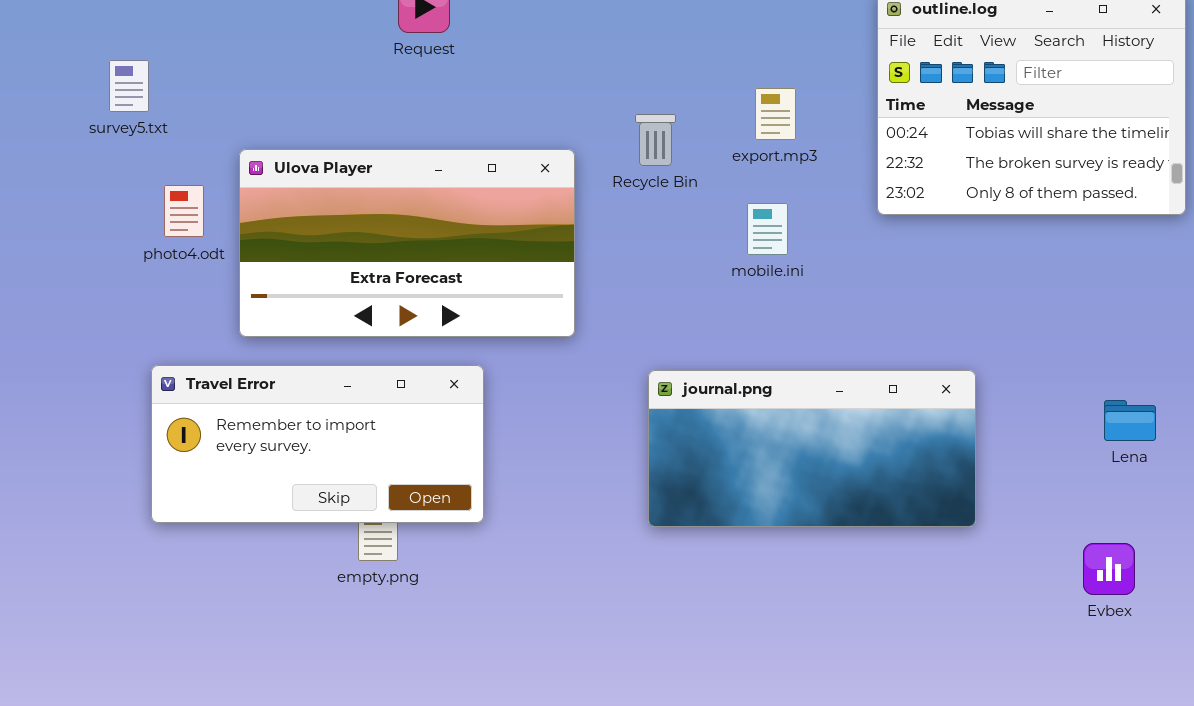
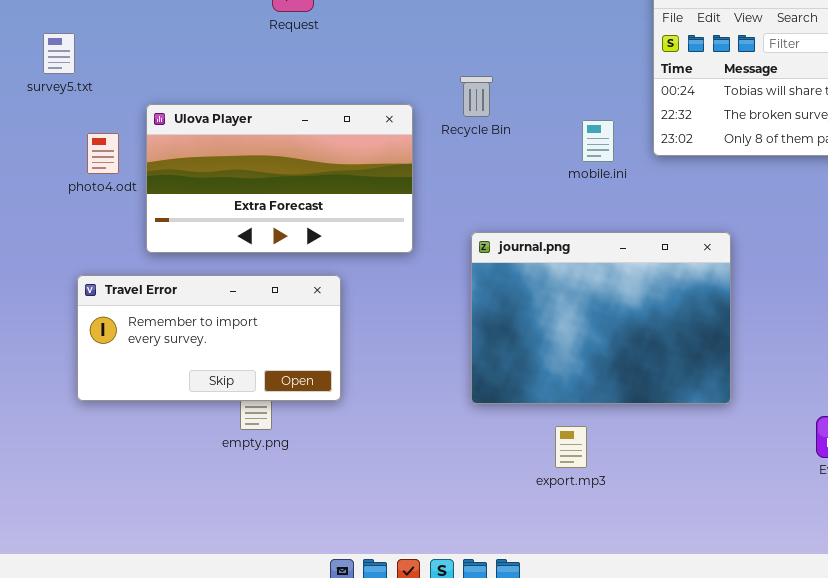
export.mp3: [755,88,796,140] -> [555,426,587,468], moved
mobile.ini: [747,203,788,255] -> [582,120,614,162], moved
journal.png: [648,370,976,527] -> [471,232,731,404], resized

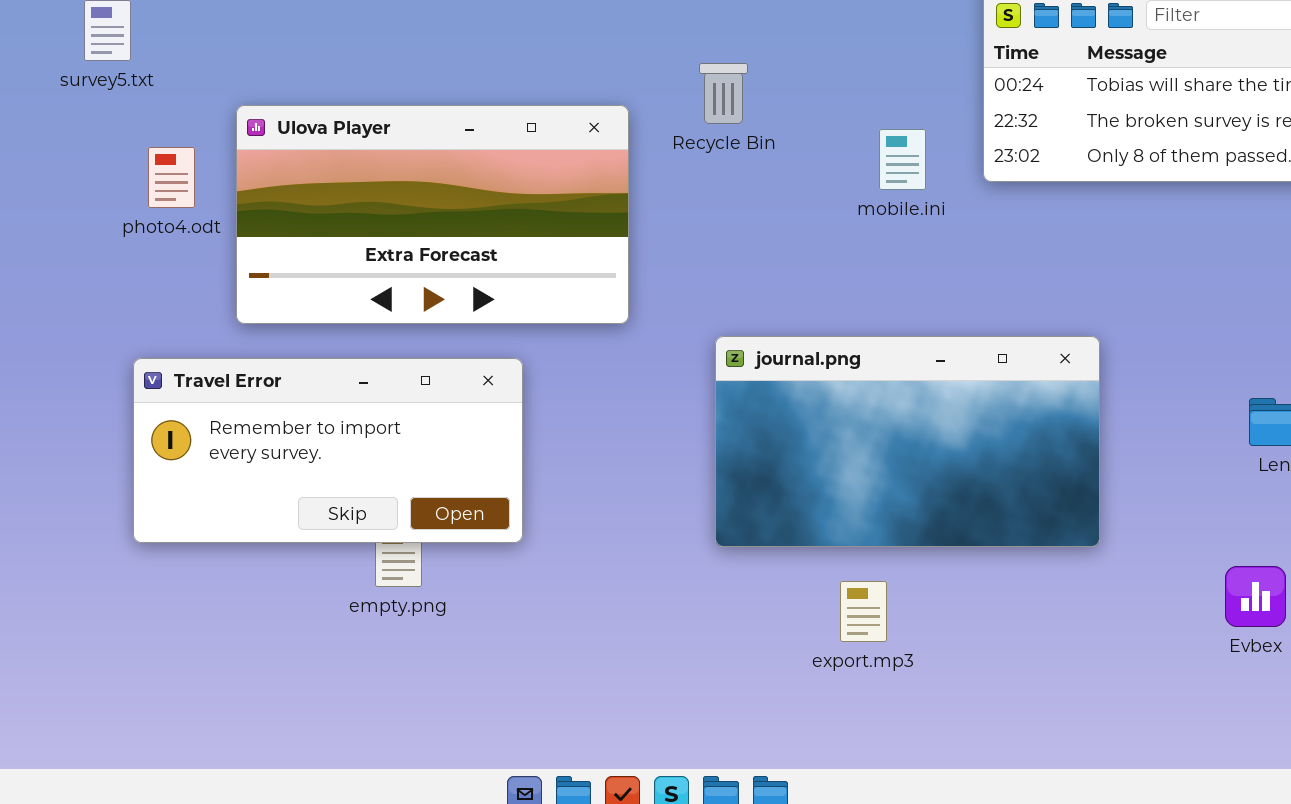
journal.png: [471,232,731,404] -> [715,336,1100,547], resized

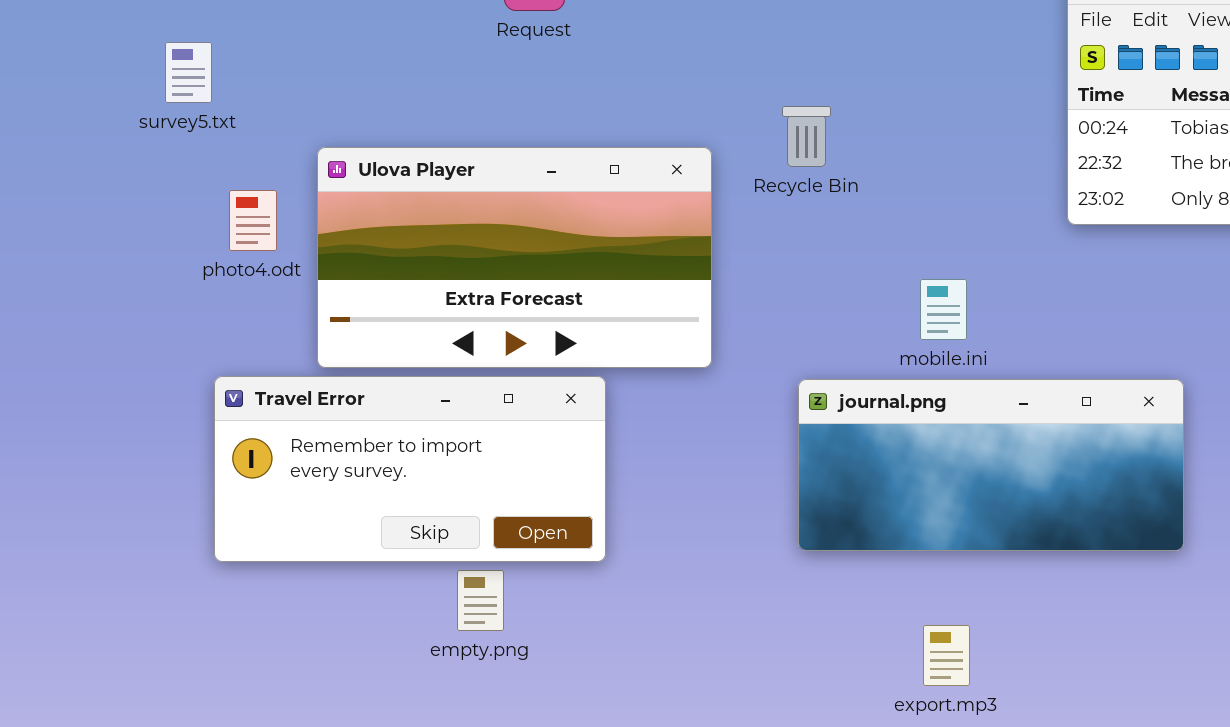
mobile.ini: [879,129,926,190] -> [920,279,967,340], moved
journal.png: [715,336,1100,547] -> [798,379,1184,551], resized
Travel Error: [133,358,523,543] -> [214,376,606,562], moved

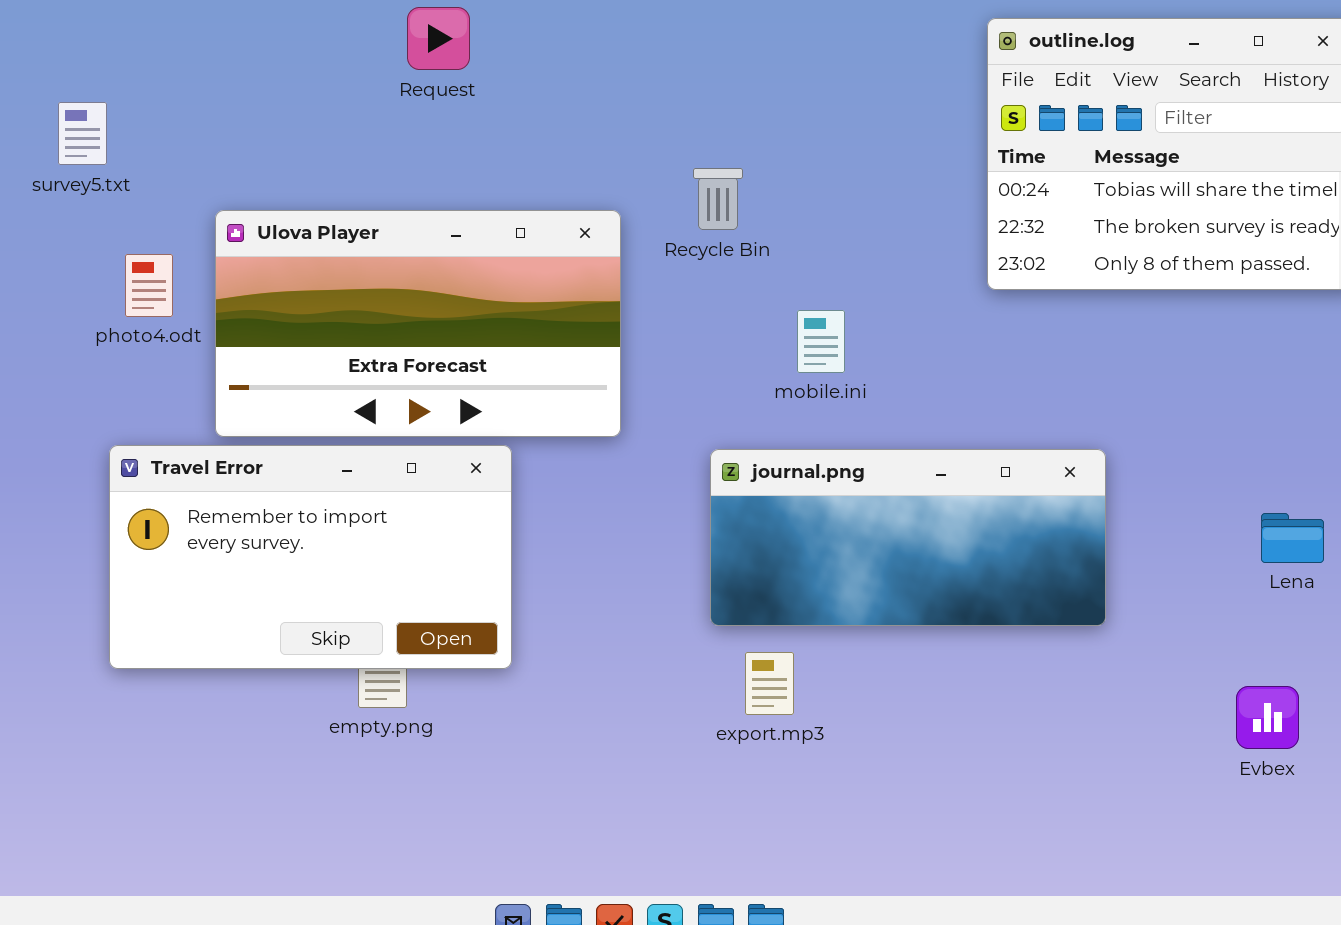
mobile.ini: [920,279,967,340] -> [797,310,845,373], moved
Travel Error: [214,376,606,562] -> [109,445,512,669], resized
export.mp3: [923,625,970,686] -> [745,652,794,715], moved

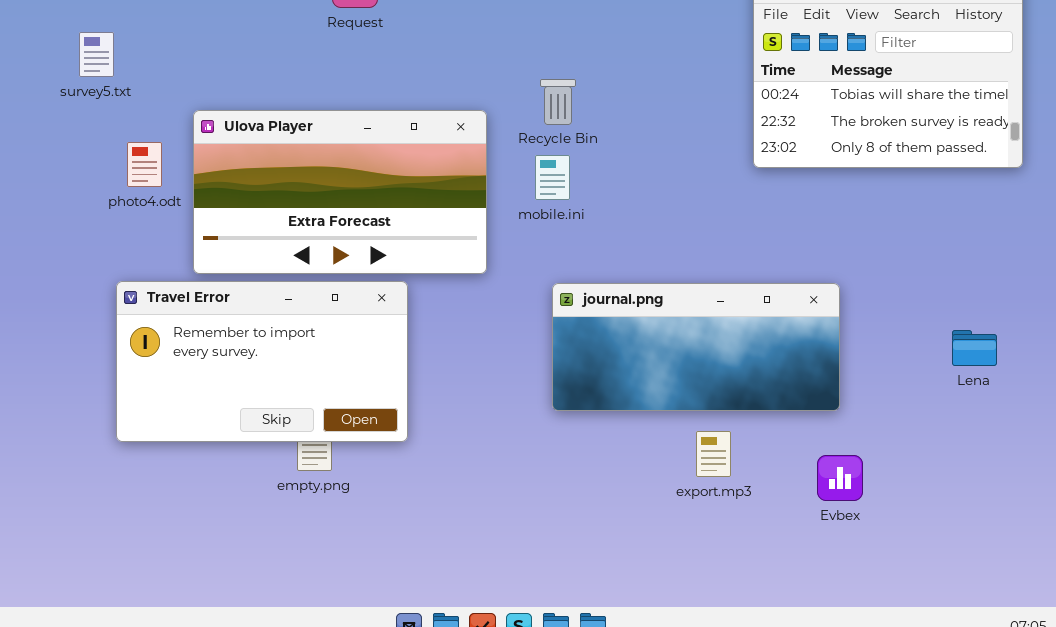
mobile.ini: [797,310,845,373] -> [535,155,570,200], moved
export.mp3: [745,652,794,715] -> [696,431,731,477], moved
Evbex: [1236,686,1299,749] -> [817,455,863,501], moved

